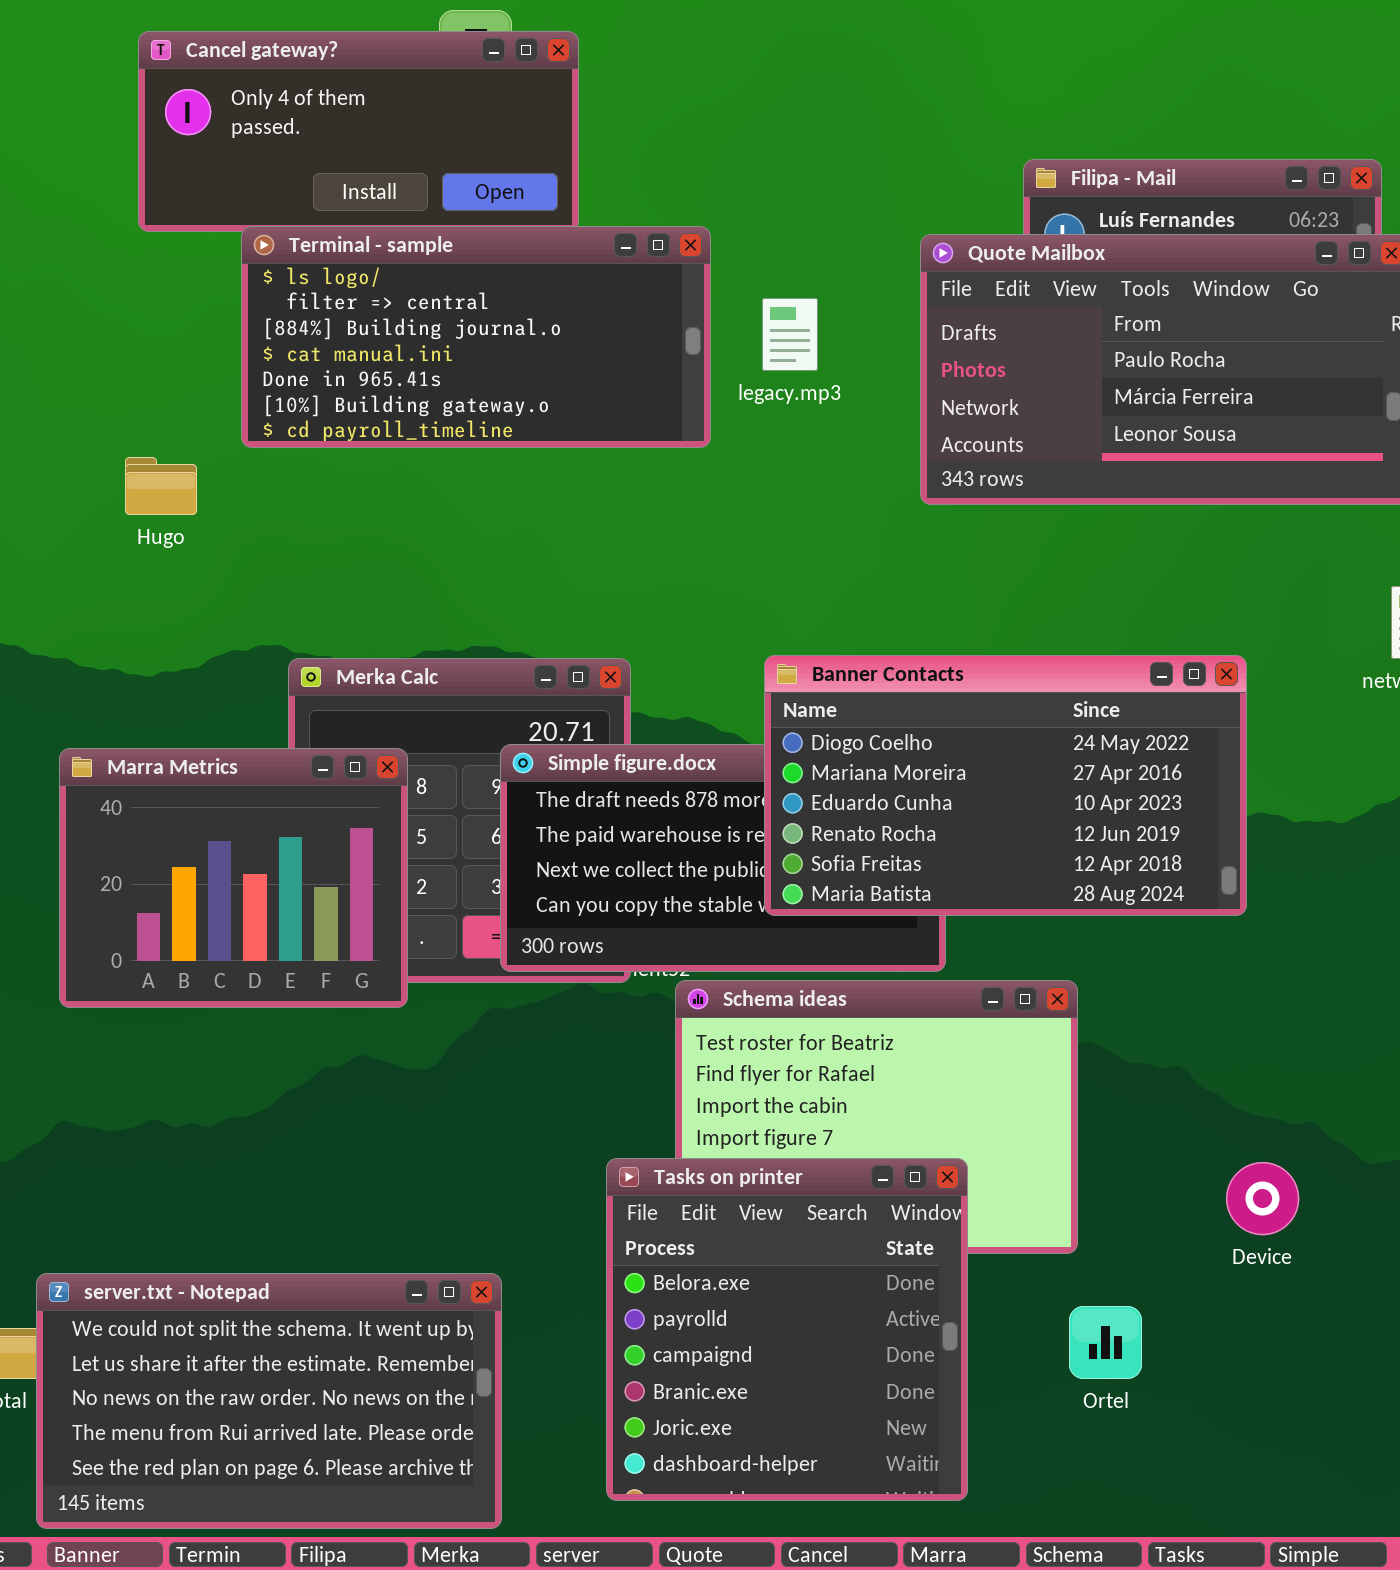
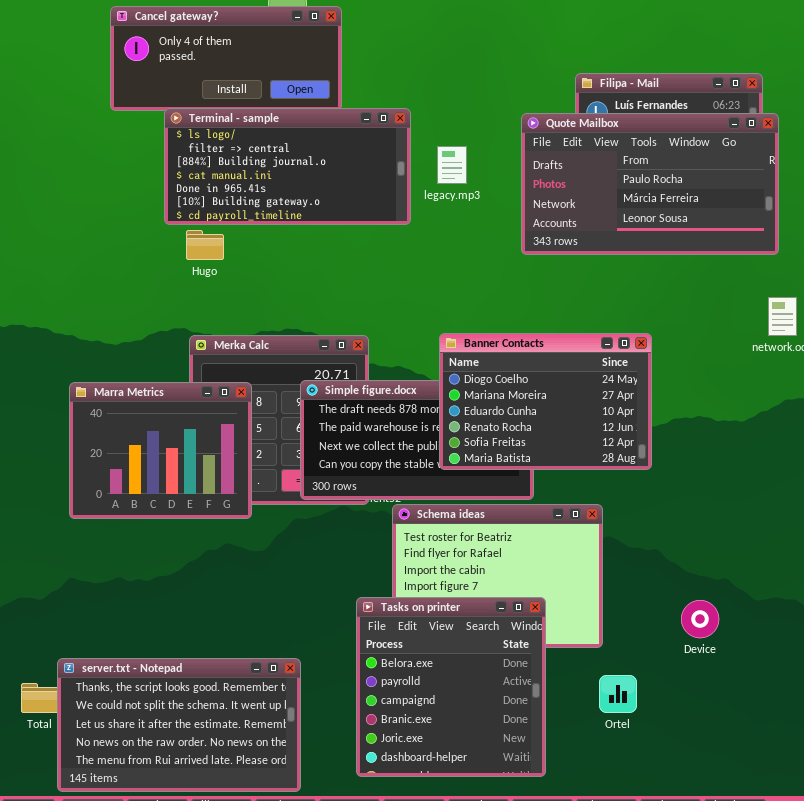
Hugo: [125,457,197,515] -> [186,230,224,260], moved
Banner Contacts: [764,655,1247,916] -> [439,333,652,470], resized
server.txt - Notepad: [36,1273,502,1529] -> [57,658,301,792], scrolled up 1 row

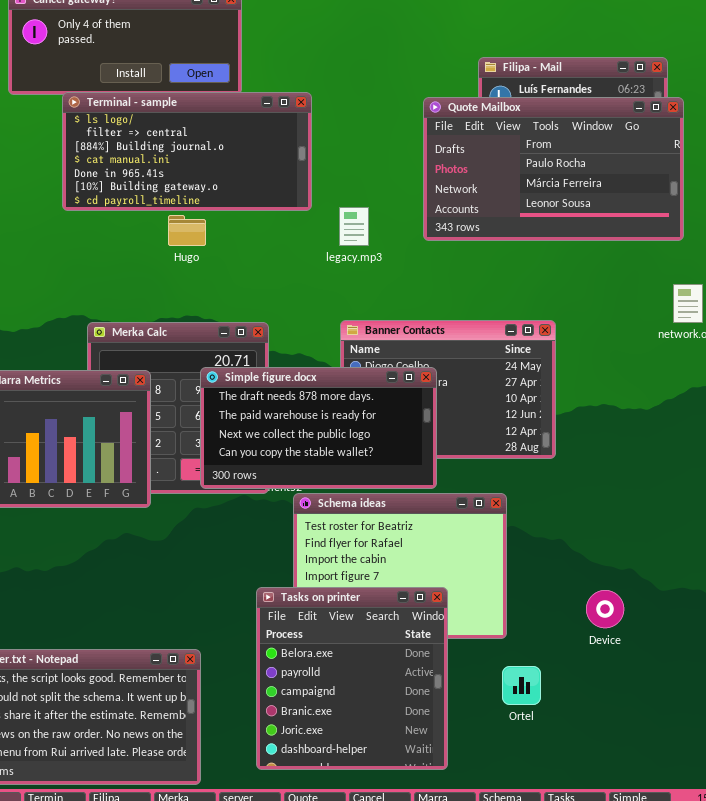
legacy.mp3: [437,146,467,184] -> [339,207,369,246], moved
Hugo: [186,230,224,260] -> [168,215,206,246], moved
Simple figure.docx: [300,380,534,500] -> [200,367,437,489], raised

